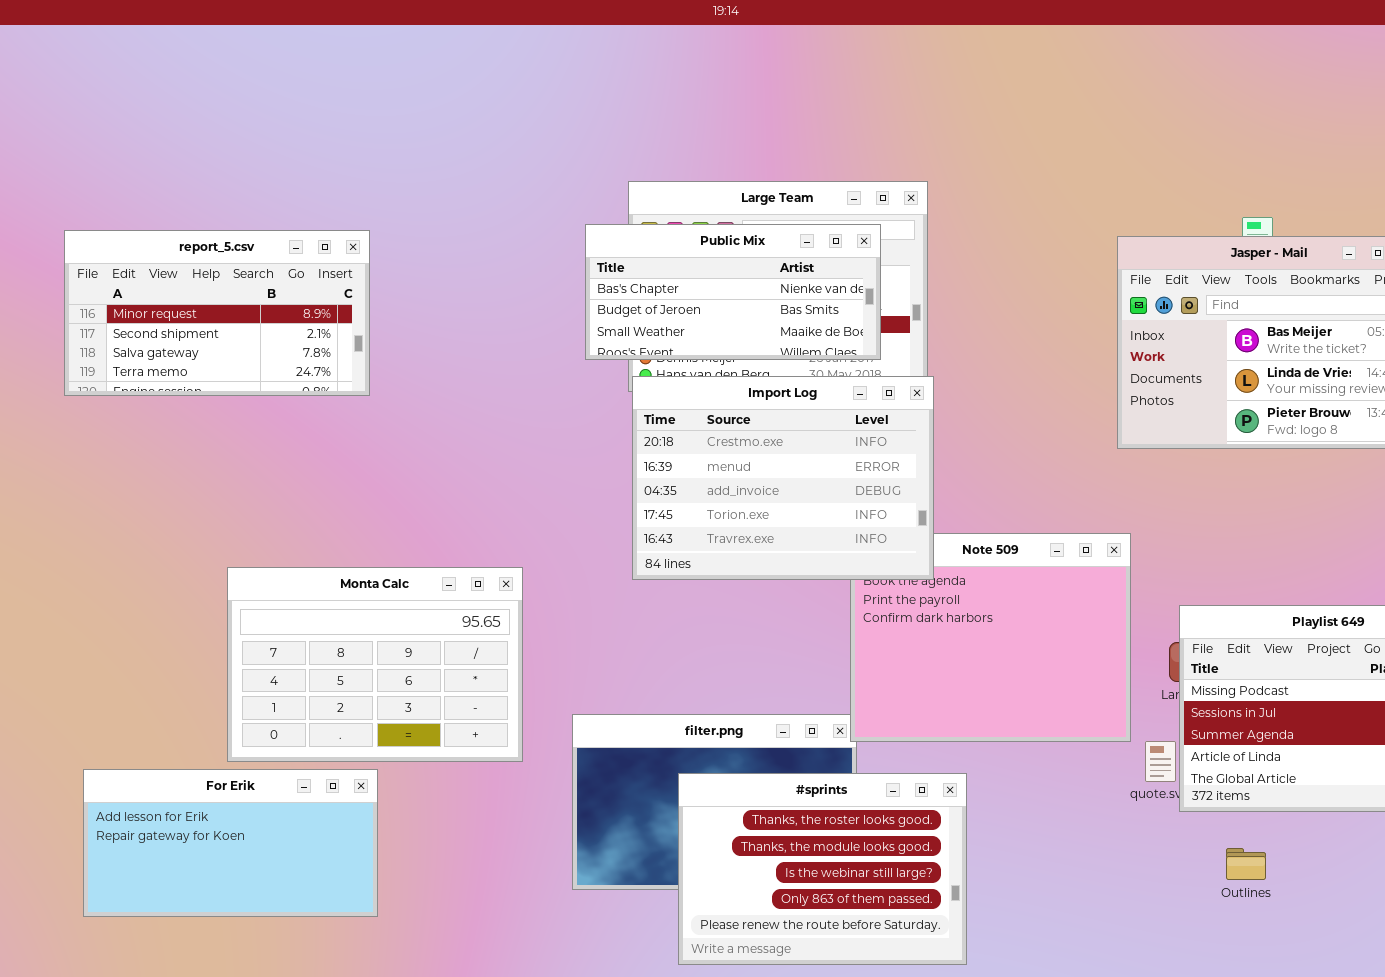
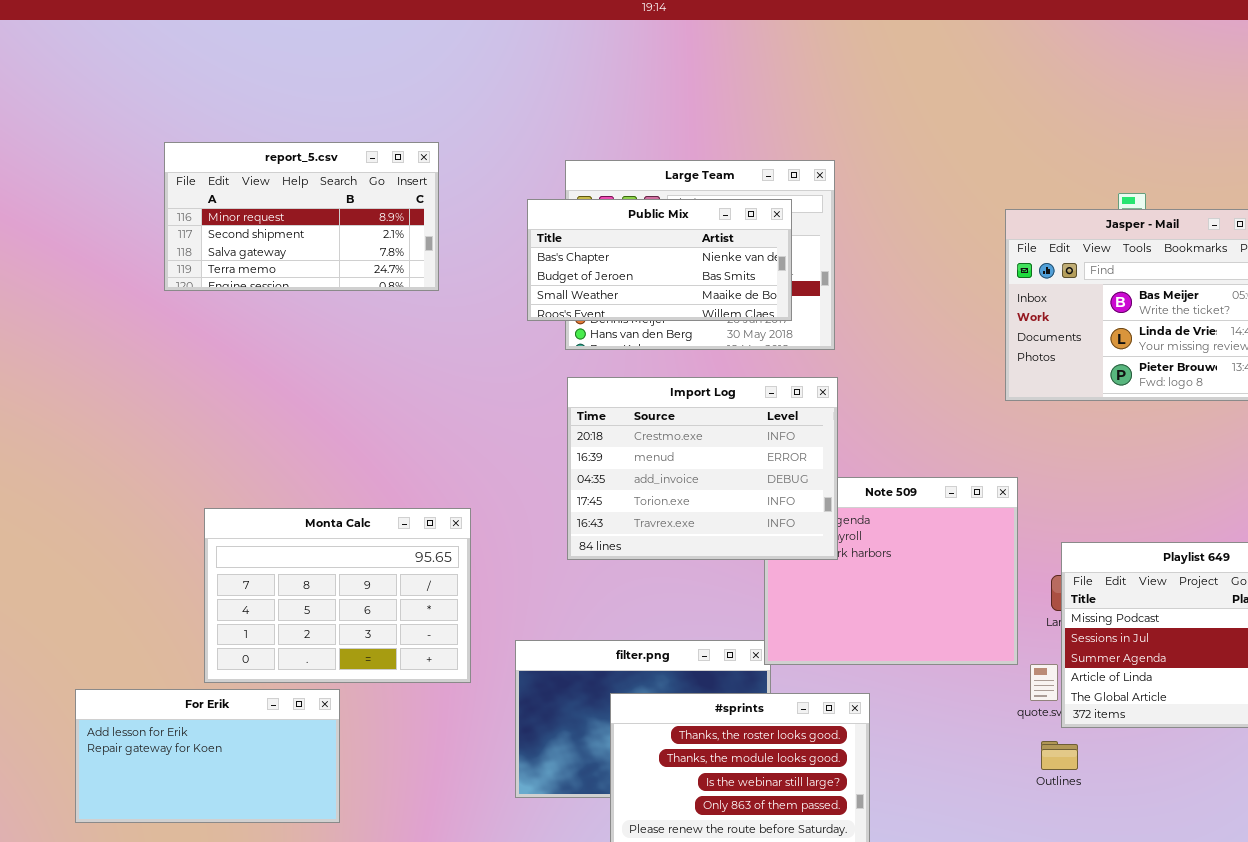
report_5.csv: [64,230,370,396] -> [164,142,439,291], moved
Import Log: [632,376,934,580] -> [567,377,838,560], moved
Outlines: [1226,848,1266,880] -> [1041,741,1078,770], moved

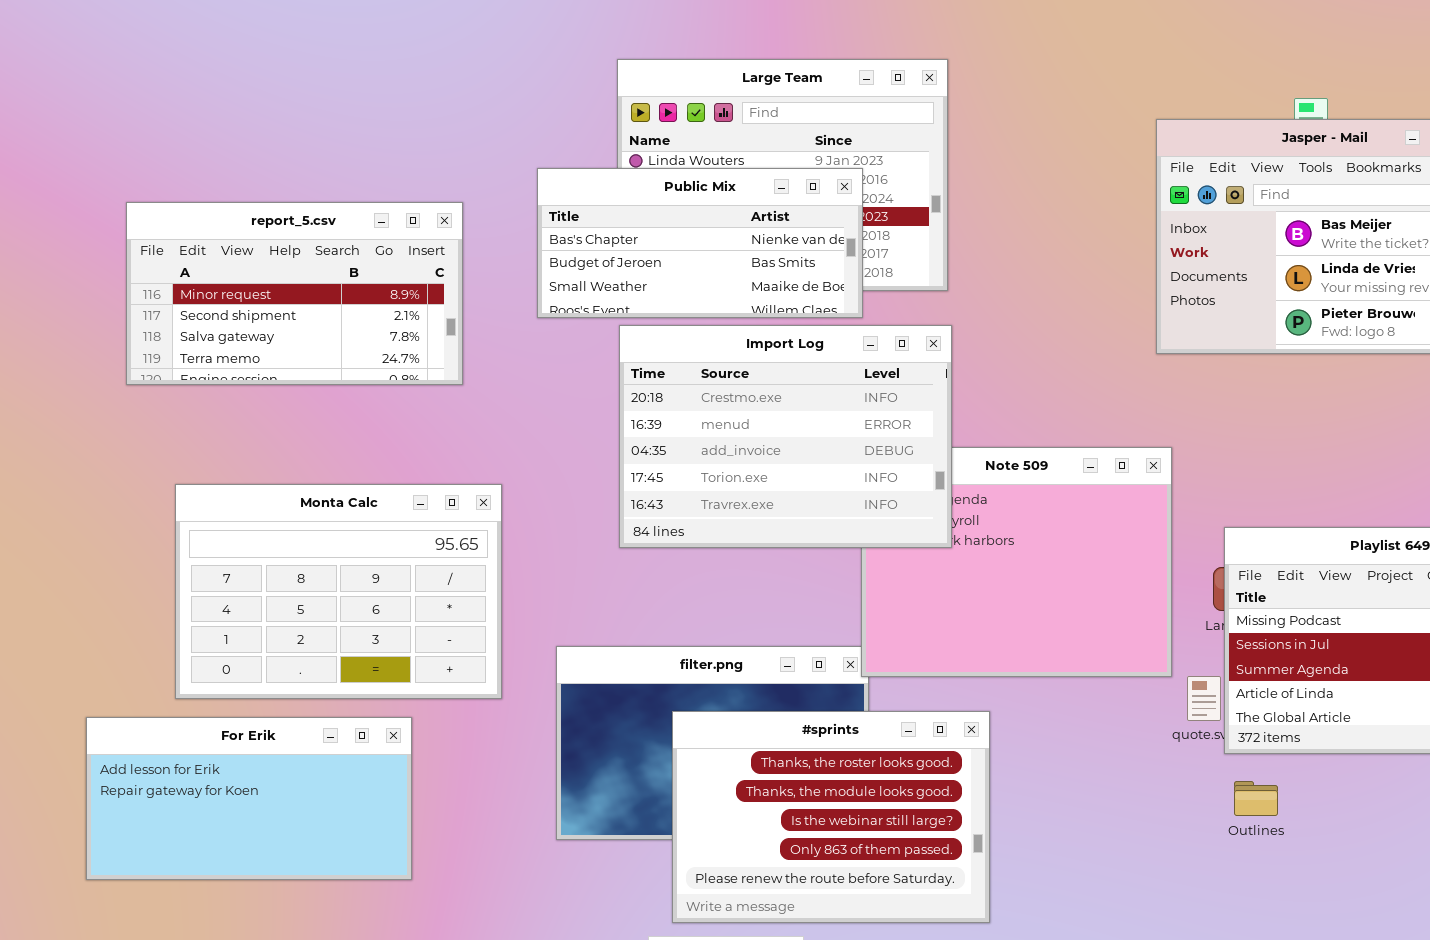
report_5.csv: [164,142,439,291] -> [126,202,463,385], moved
Public Mix: [527,199,792,321] -> [537,168,863,318], moved
For Erik: [75,689,340,823] -> [86,717,412,880], moved
Outlines: [1041,741,1078,770] -> [1234,781,1278,816], moved

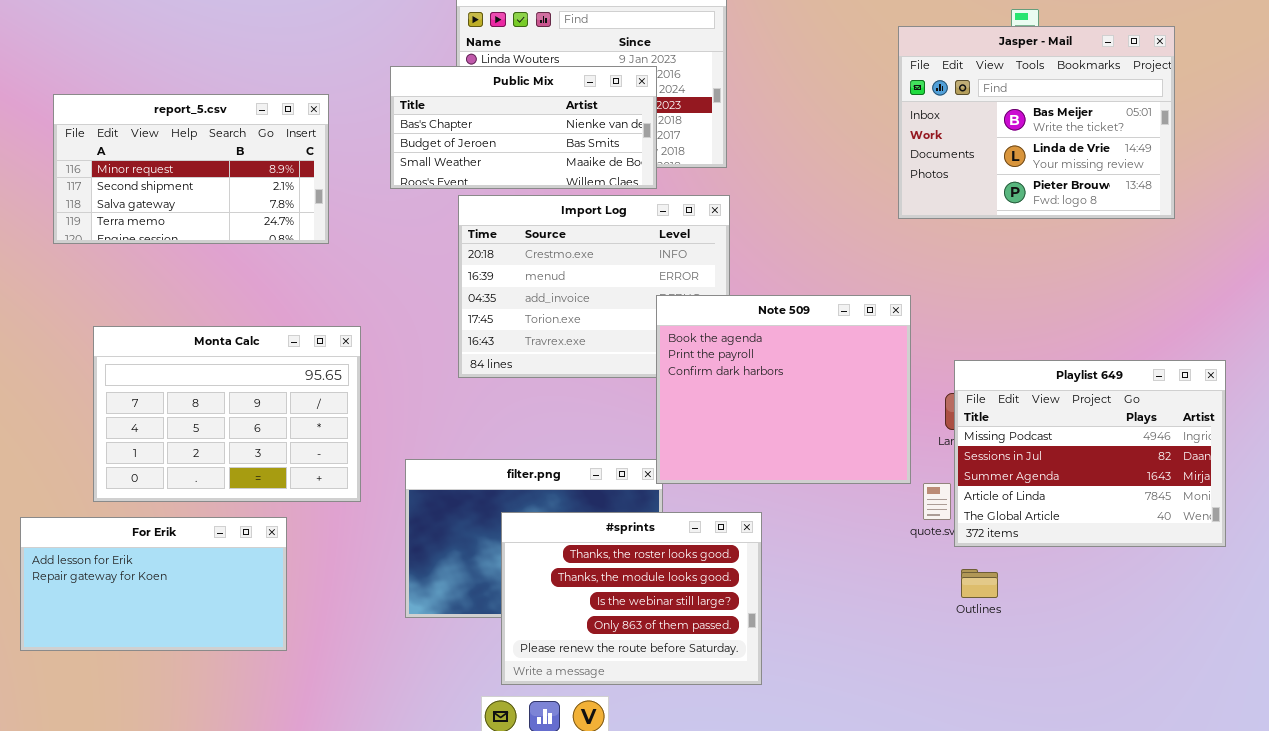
Note 509: [861,447,1172,677] -> [656,295,911,484], raised

